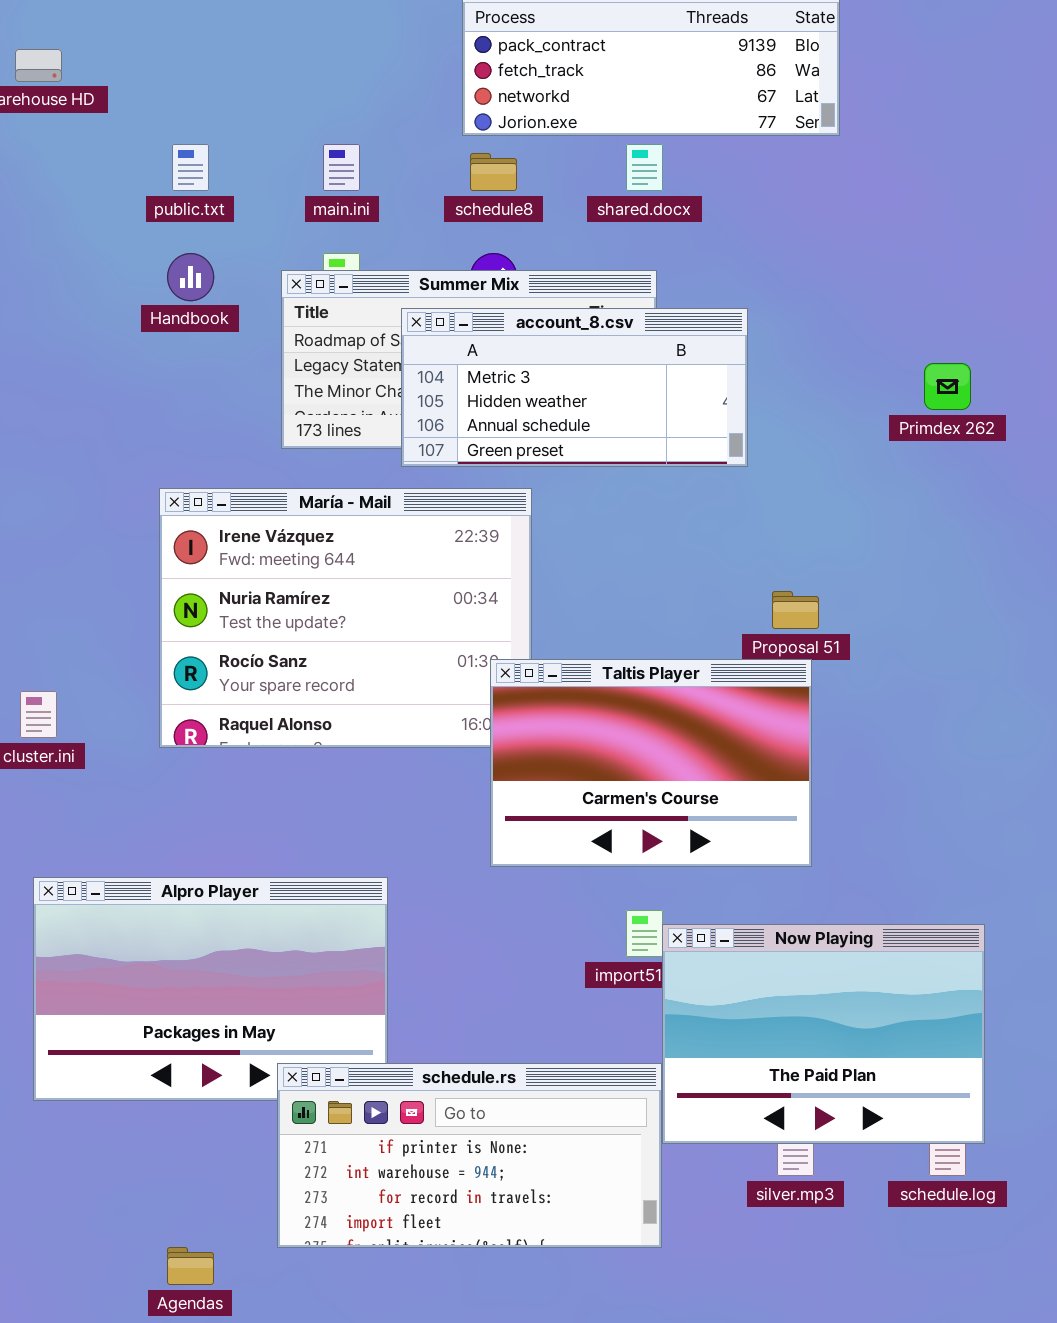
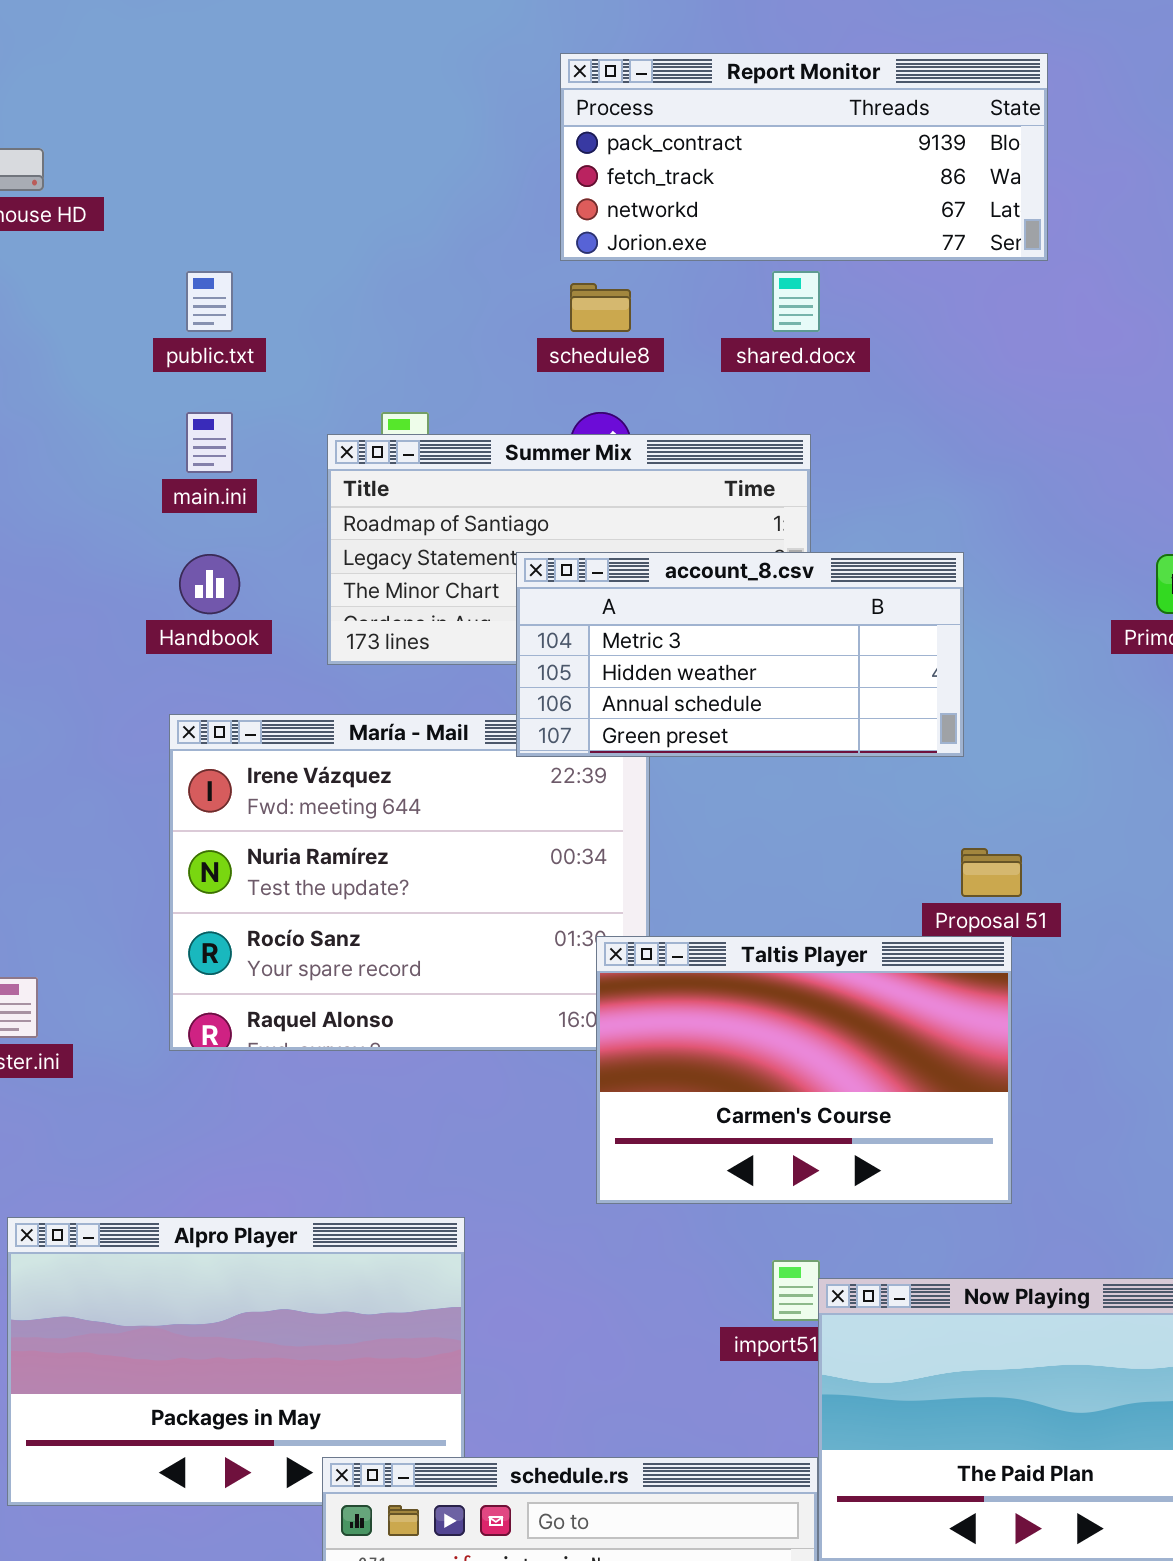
main.ini: [323,144,360,191] -> [186,412,233,473], moved
Handbook: [167,253,214,301] -> [179,554,240,614], moved
account_8.csv: [401,308,748,467] -> [516,552,964,757], moved

